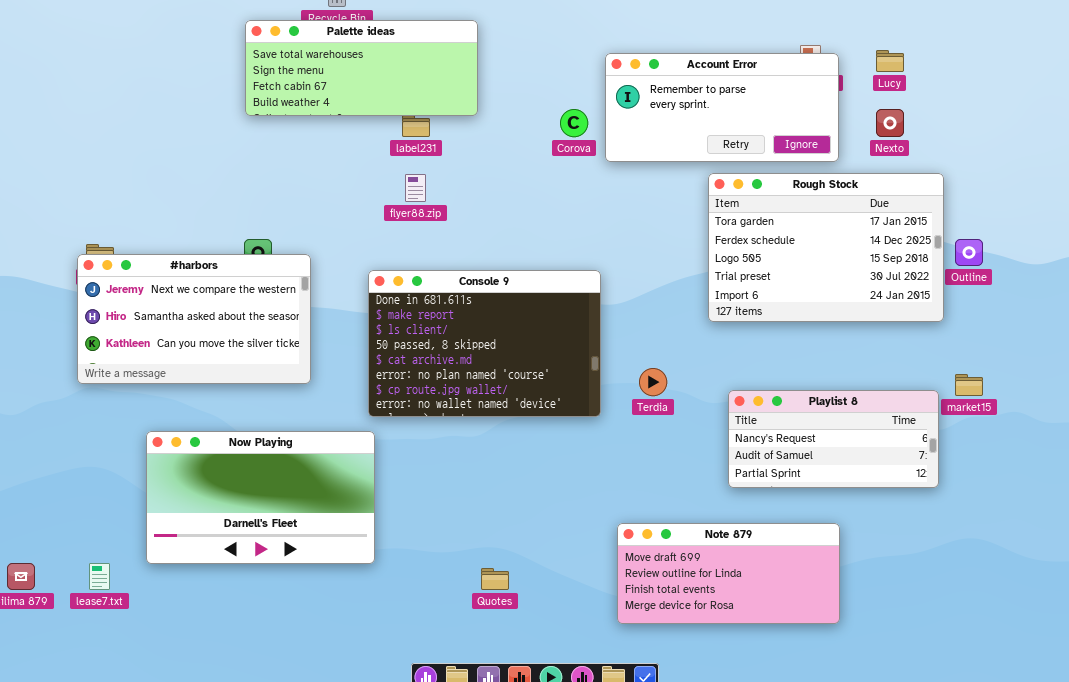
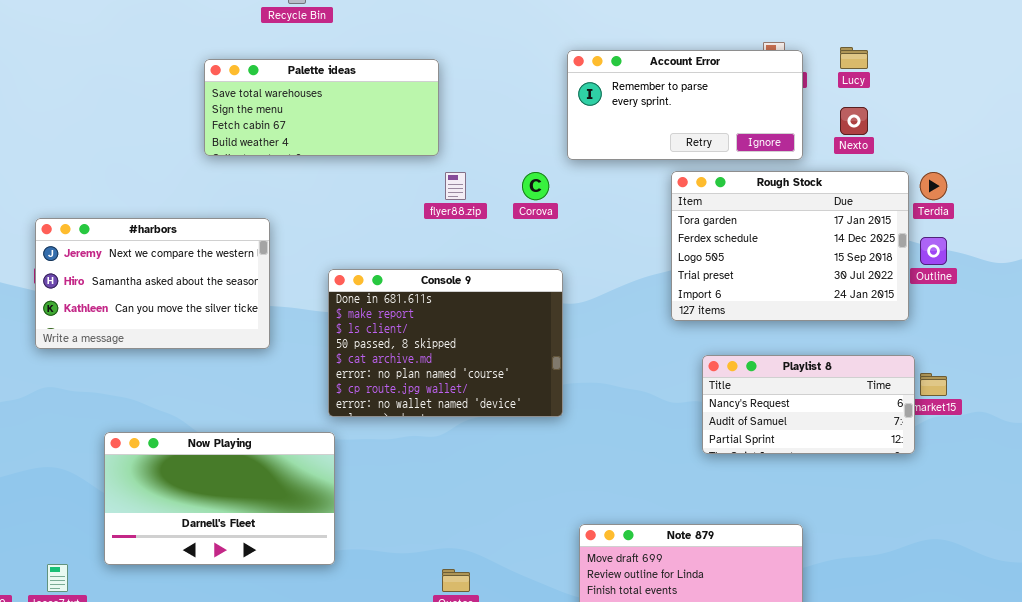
Palette ideas: [245,20,478,116] -> [204,59,439,156], moved
Corova: [560,109,588,137] -> [522,172,549,200], moved
flyer88.zip: [405,174,426,202] -> [445,172,466,200], moved
#harbors: [77,254,311,384] -> [35,218,270,349], moved
Terdia: [639,368,667,396] -> [920,172,947,200], moved
Playlist 8: [728,390,939,488] -> [702,355,915,454], moved

